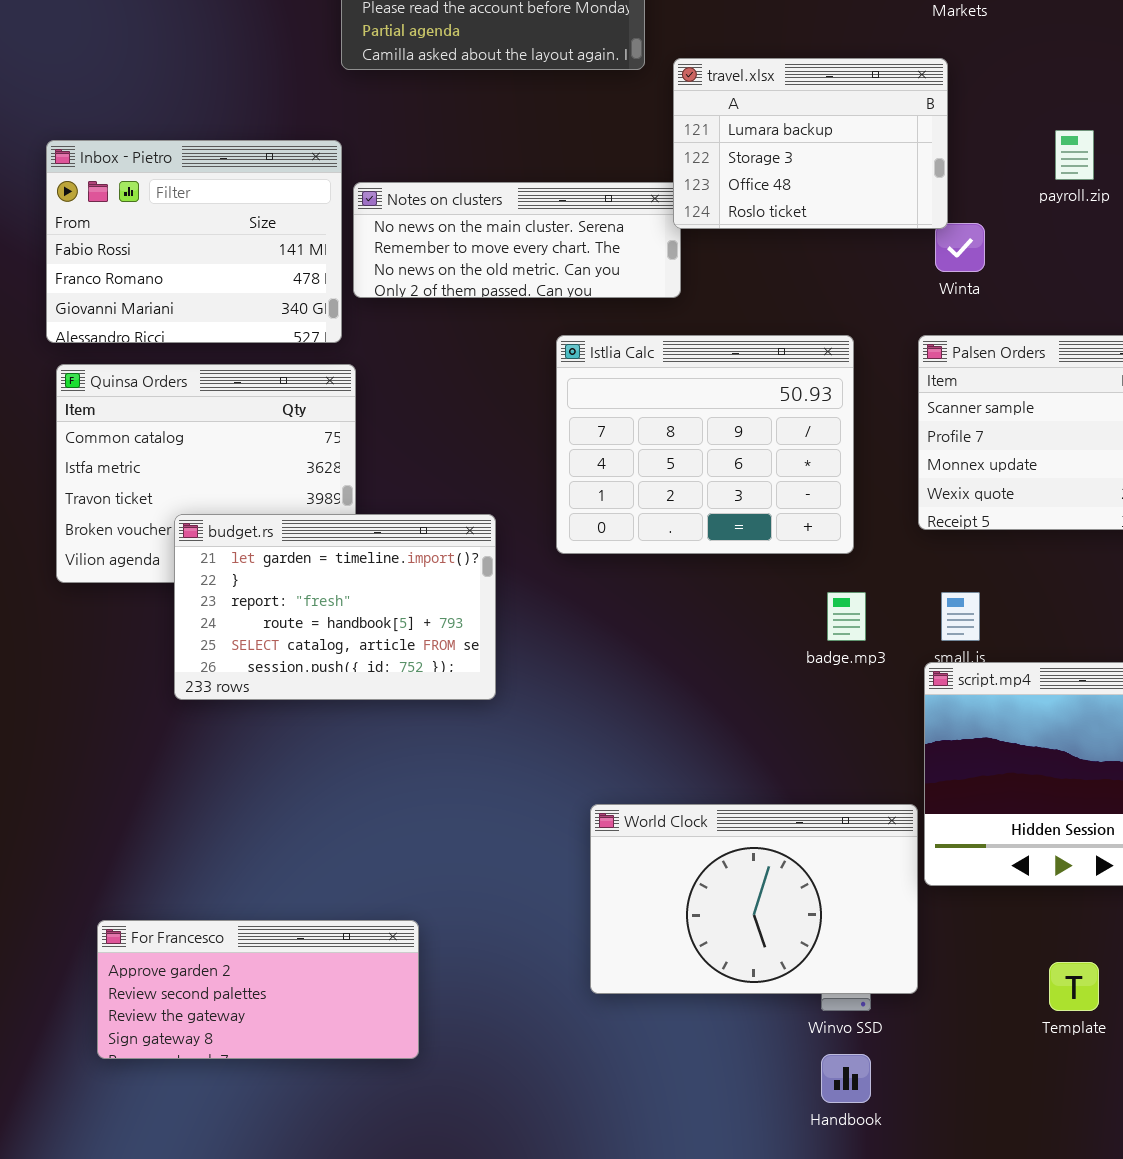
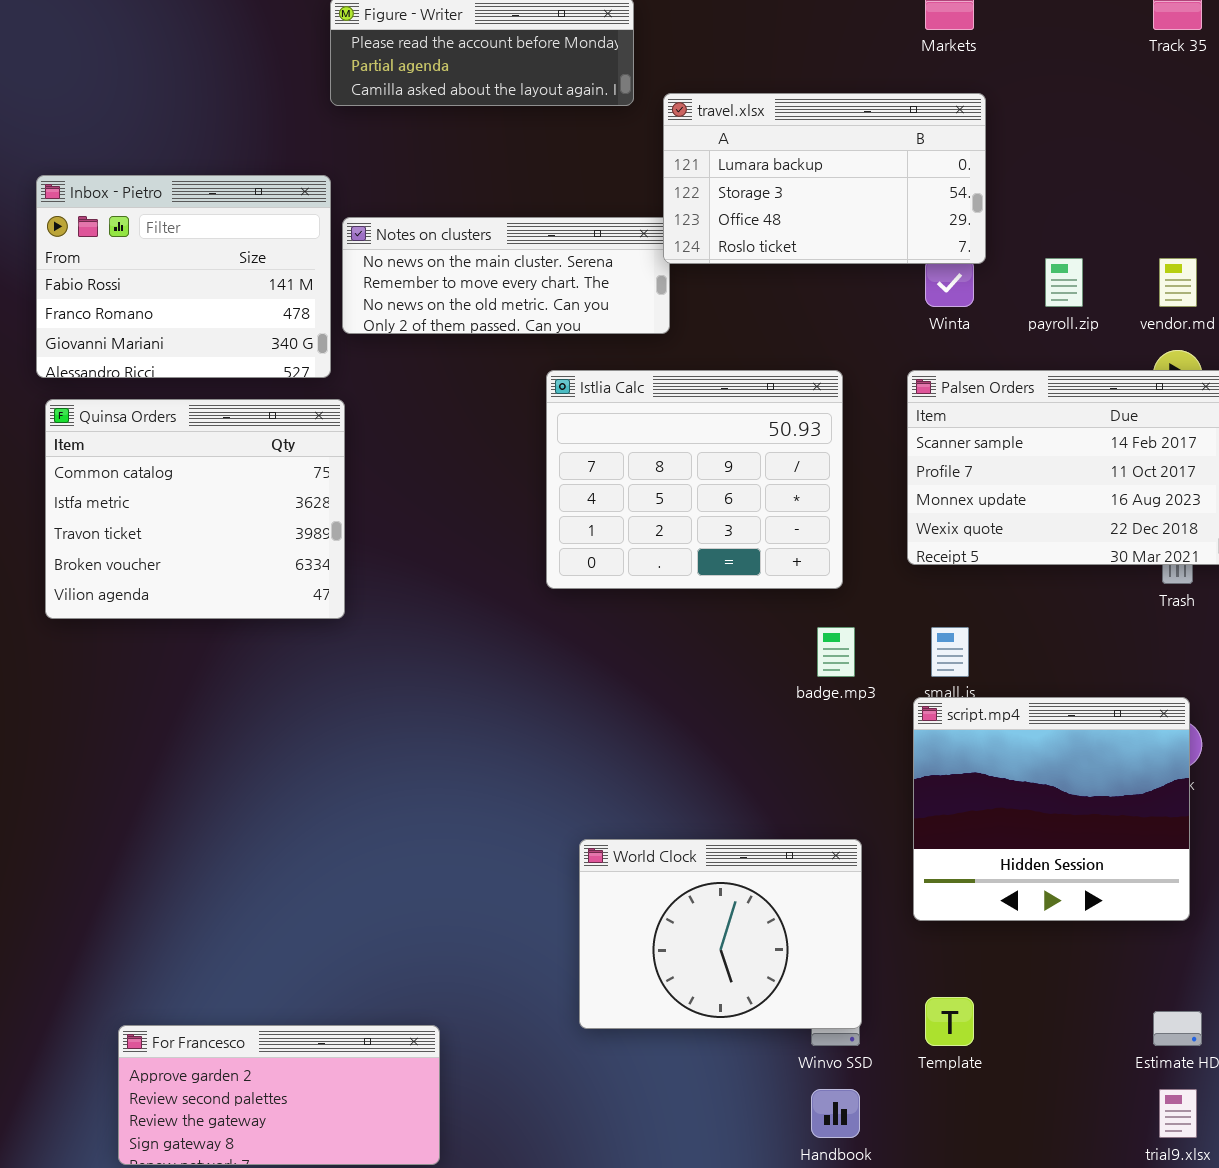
travel.xlsx: [673,58,948,229] -> [663,93,986,264], resized
payroll.zip: [1055,130,1094,180] -> [1045,258,1083,307], moved
budget.rs: [174,514,496,700] -> none, closed
World Clock: [590,804,918,994] -> [579,839,862,1029], resized
For Francesco: [97,920,419,1059] -> [118,1025,440,1165], moved
Template: [1049,962,1099,1011] -> [925,997,974,1046], moved

